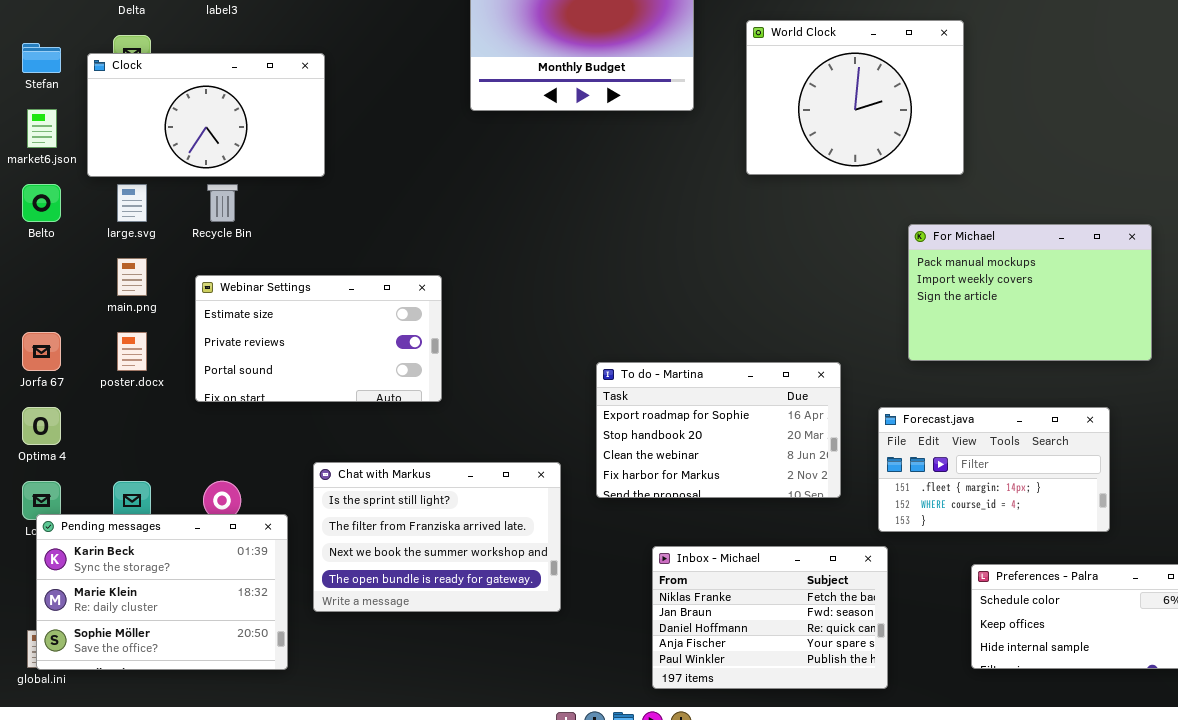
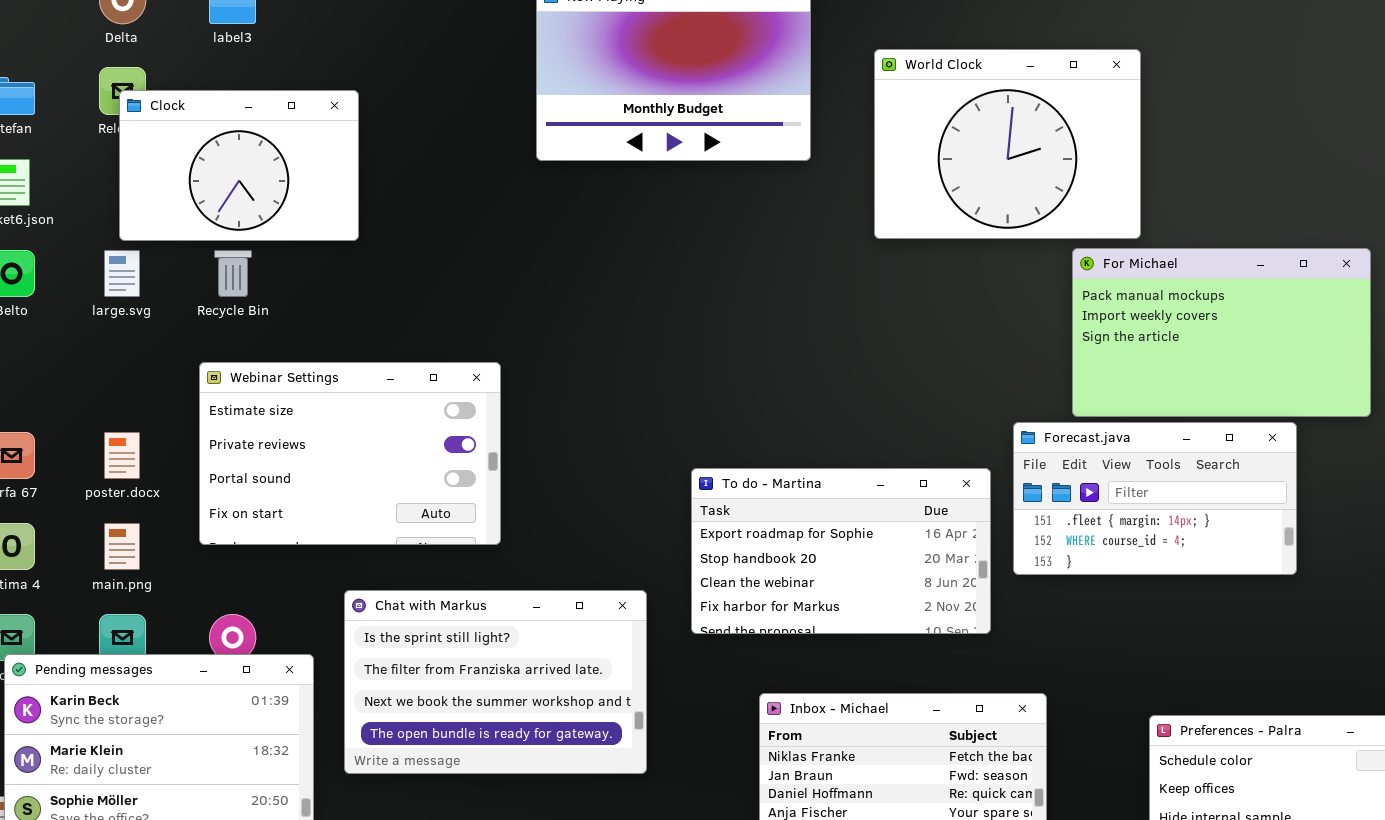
Clock: [87,53,325,177] -> [119,90,359,241], resized
For Michael: [908,224,1152,361] -> [1072,248,1371,417], moved
main.png: [117,258,147,296] -> [104,523,140,570], moved
Webinar Settings: [195,275,442,402] -> [199,362,501,545], resized
Forecast.java: [878,407,1110,532] -> [1013,422,1297,575], moved

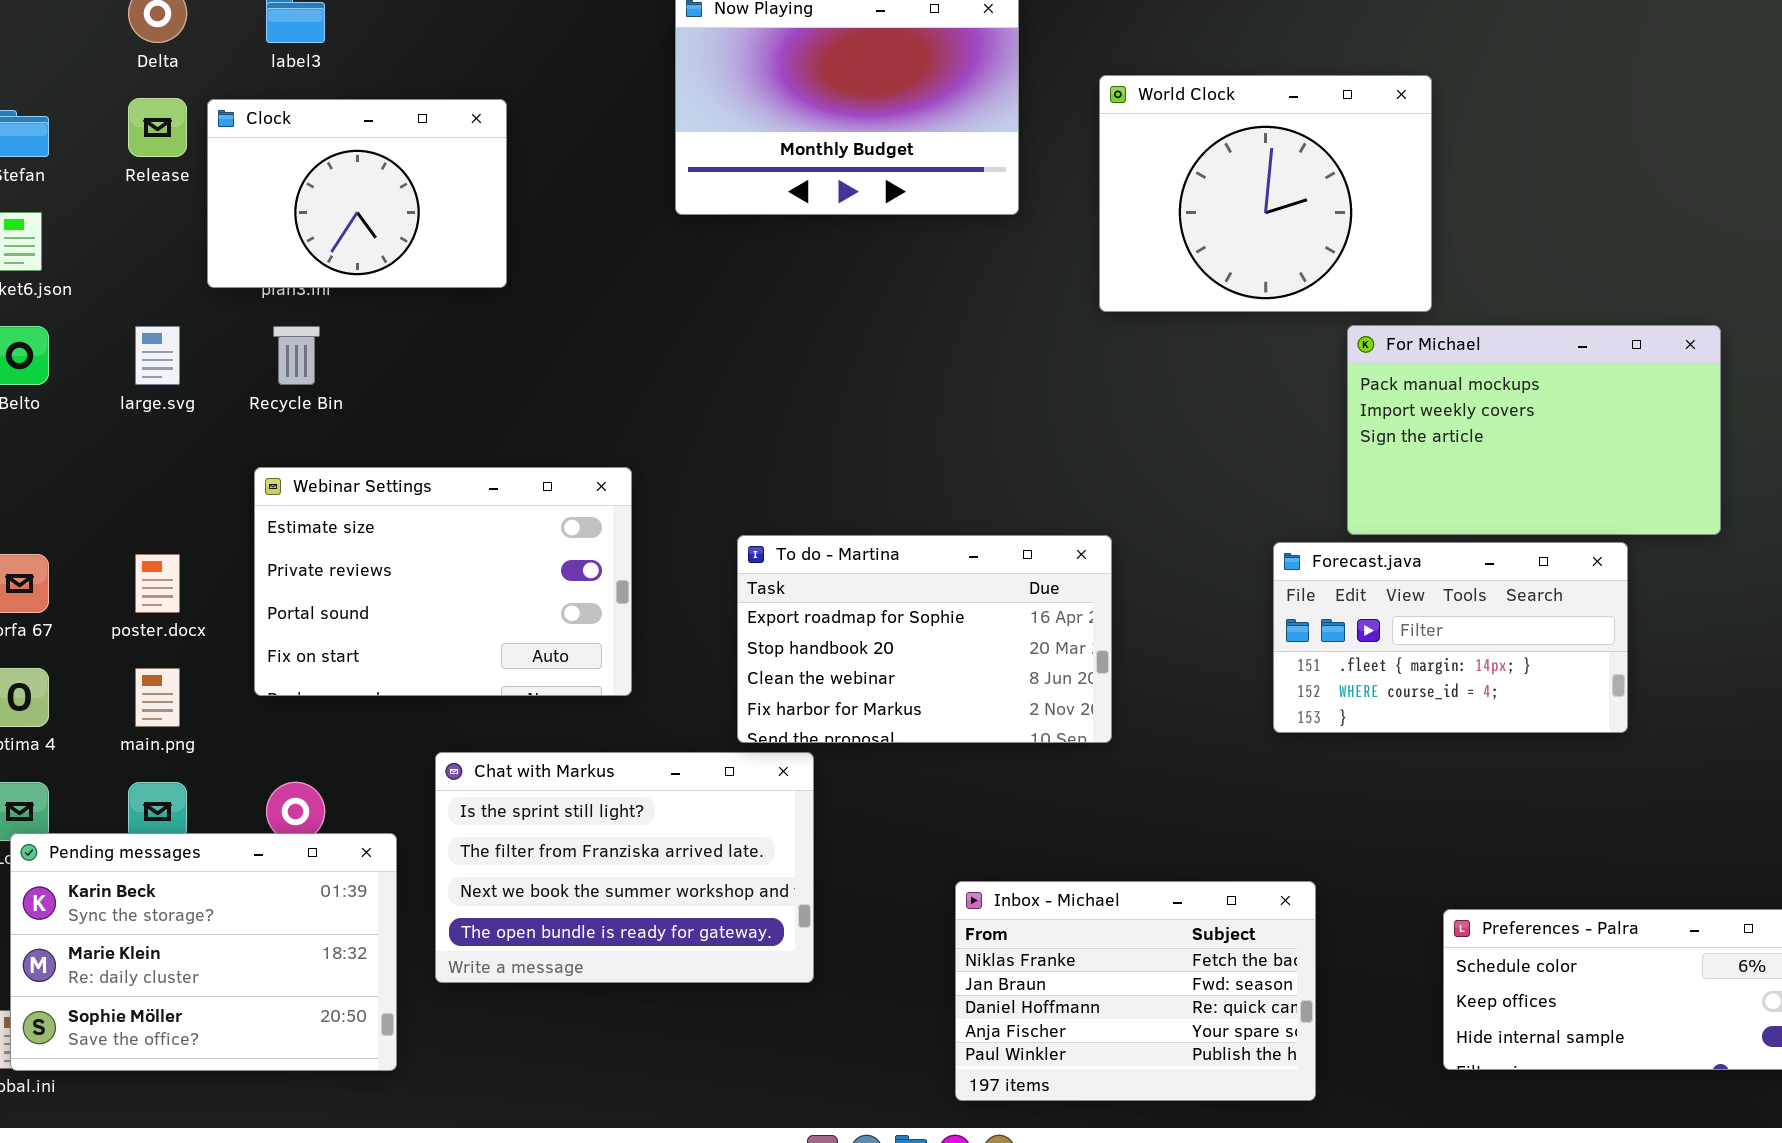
Clock: [119,90,359,241] -> [207,99,507,288], moved
To do - Martina: [691,468,991,634] -> [737,535,1112,743], moved

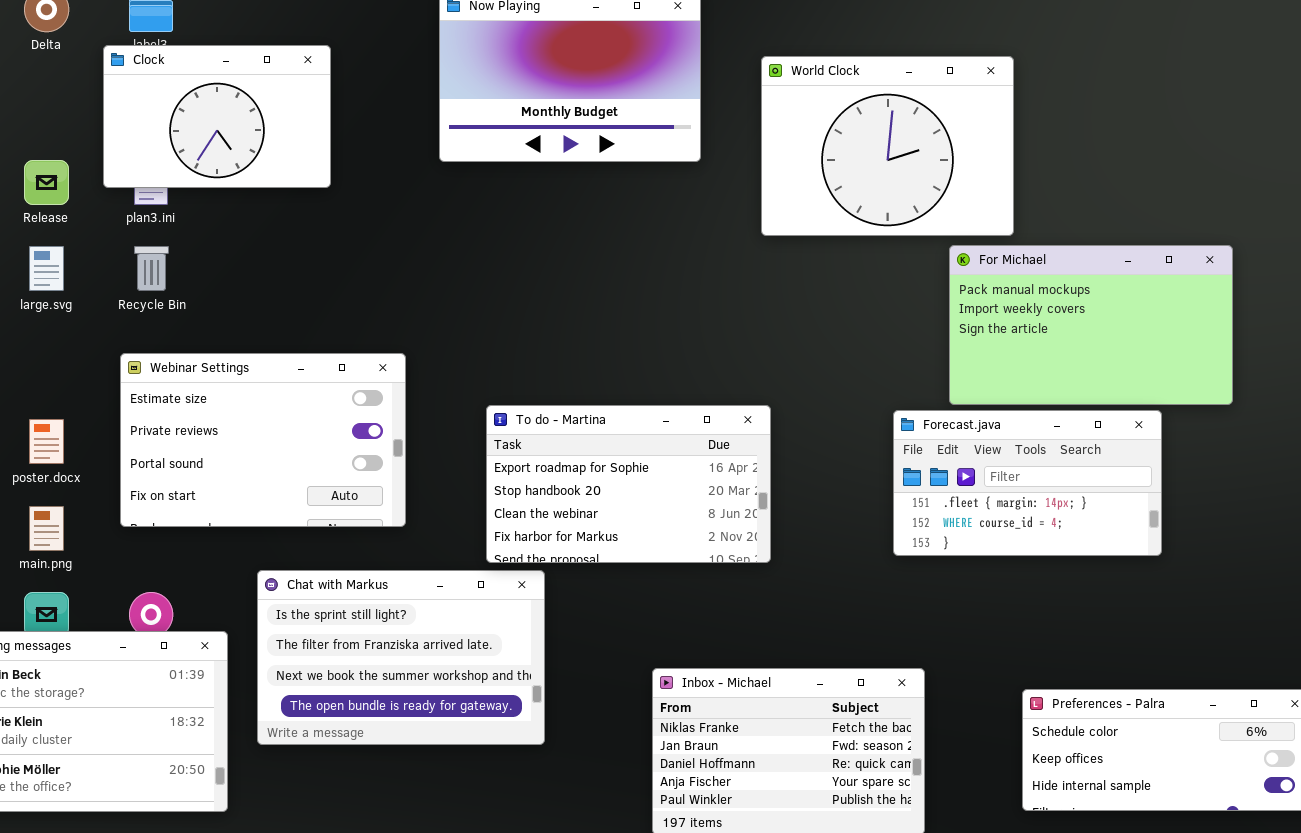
Release: [128,98,187,157] -> [24,160,69,205], moved
Clock: [207,99,507,288] -> [103,45,331,188], moved

